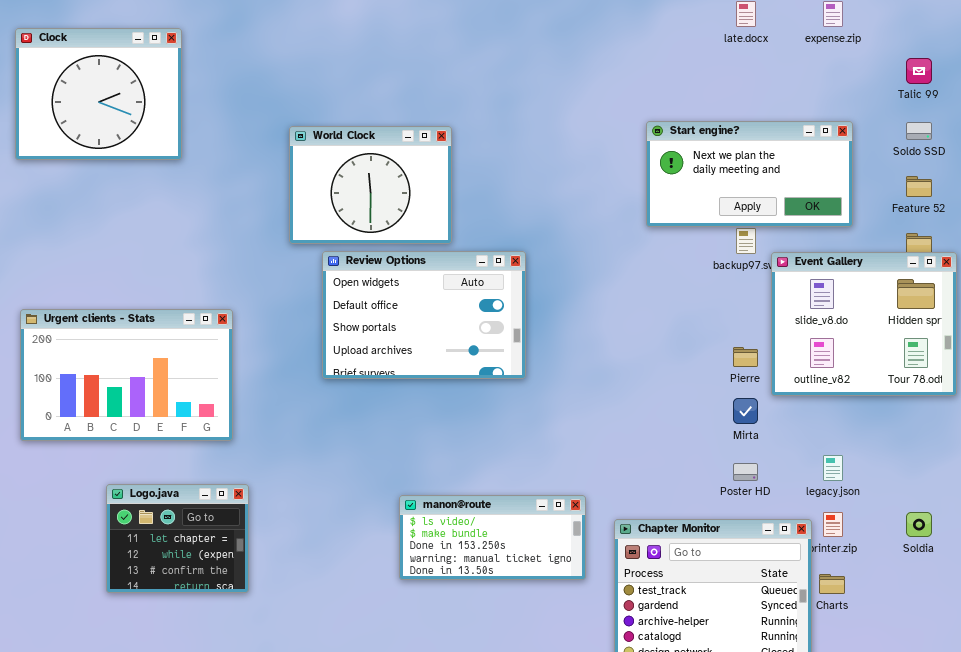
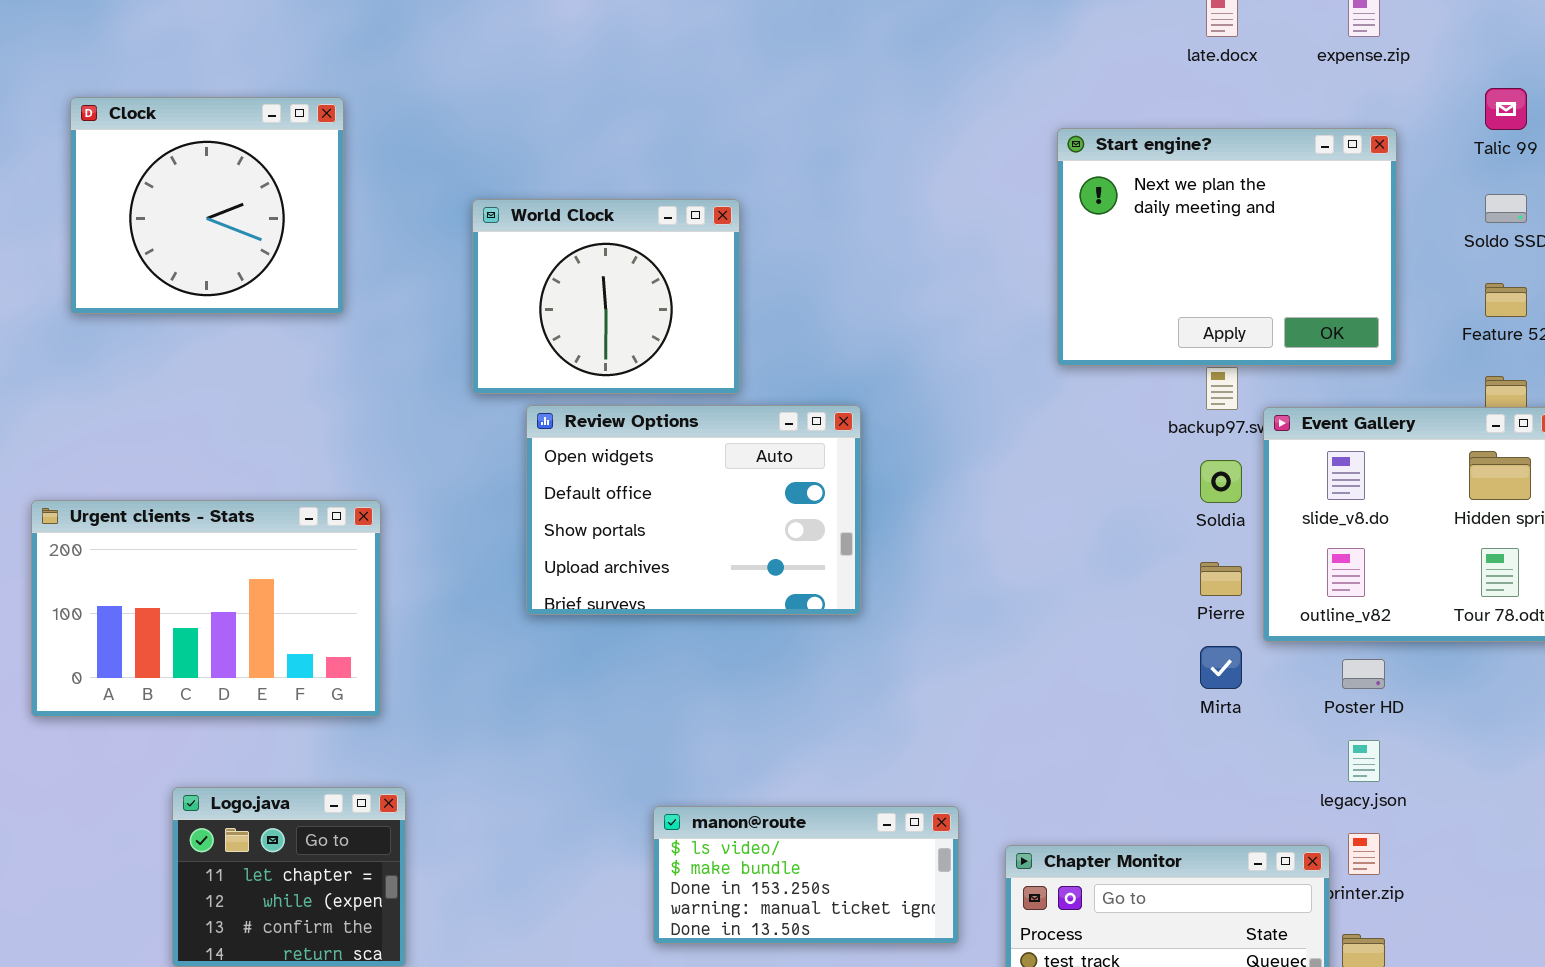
Clock: [15,28,182,160] -> [70,97,344,314], moved
Start engine?: [646,121,853,227] -> [1057,128,1397,366], resized
Poster HD: [733,463,758,481] -> [1342,659,1385,689], moved
Soldia: [906,512,932,537] -> [1200,460,1242,503], moved

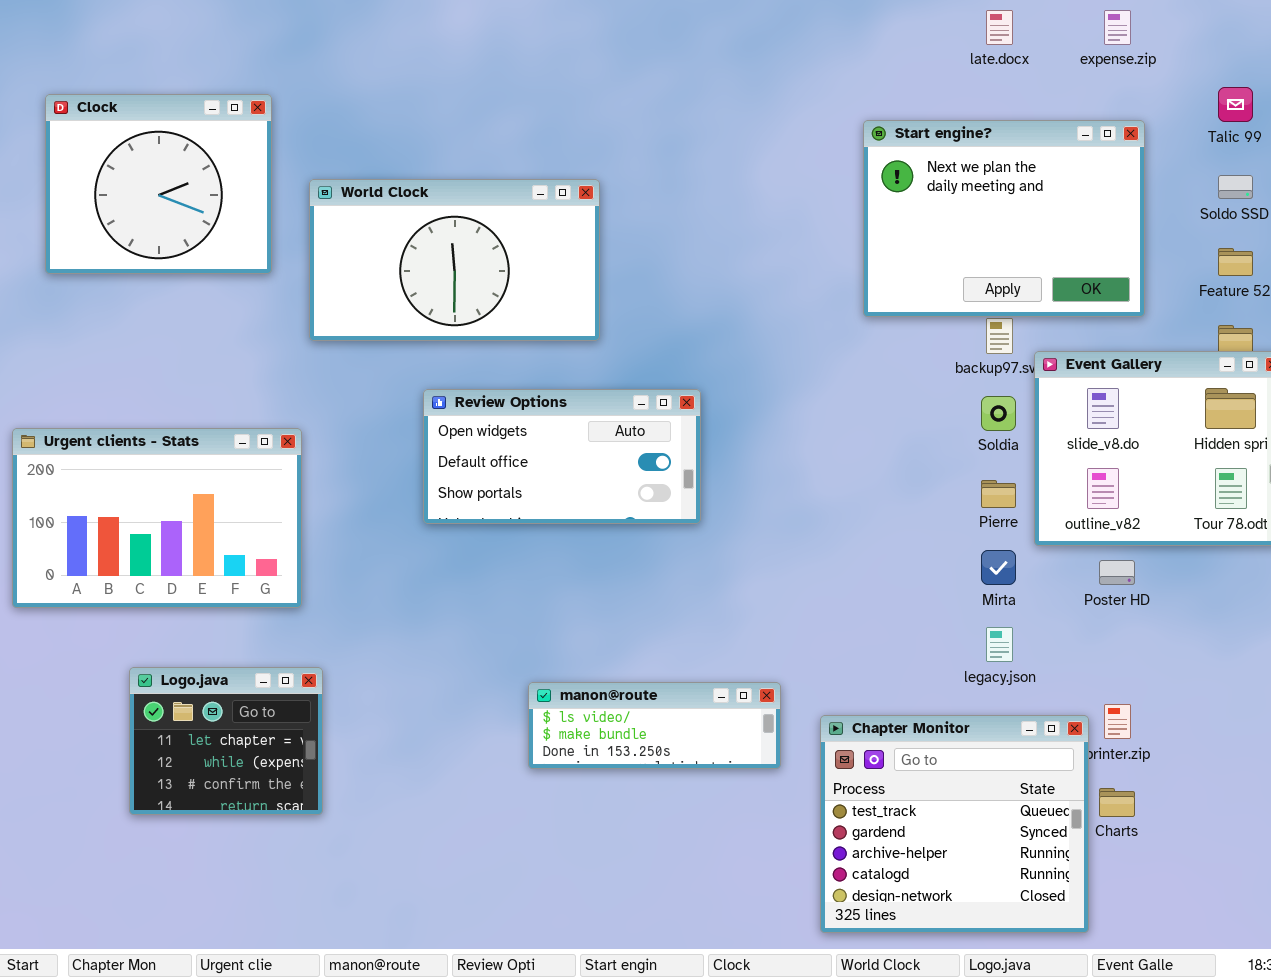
World Clock: [472,199,740,394] -> [309,179,600,341], resized
Review Options: [526,405,861,615] -> [423,389,701,524], resized
legacy.json: [1348,740,1380,782] -> [986,627,1013,662], moved
manon@route: [653,806,959,944] -> [528,682,781,769], resized

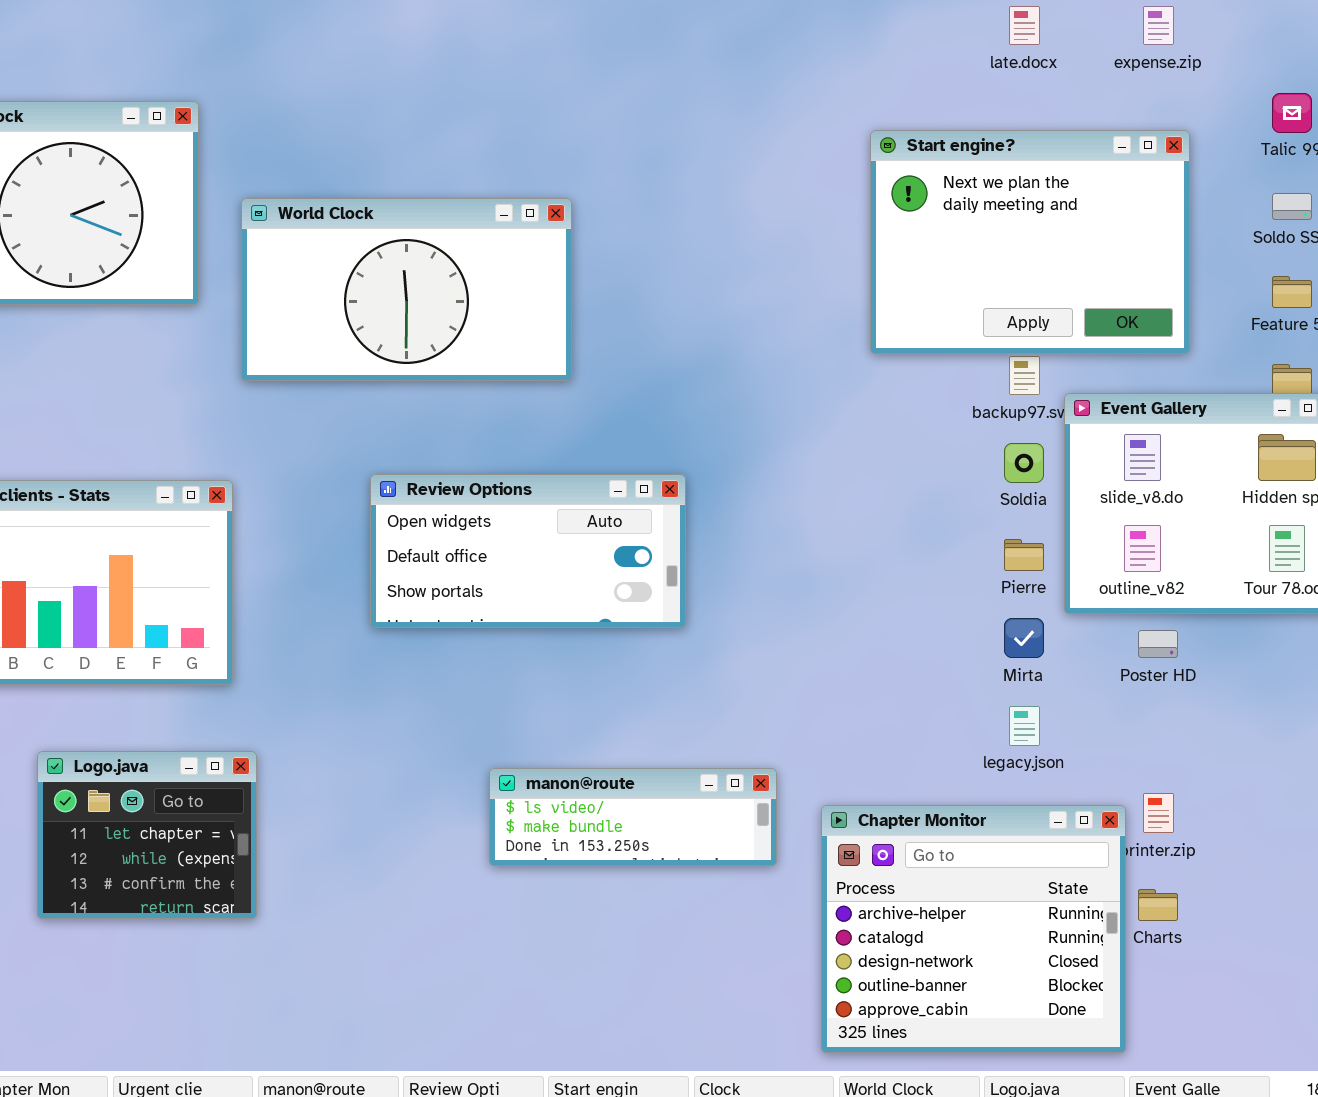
Review Options: [423,389,701,524] -> [370,474,686,628], moved
Chapter Monitor: [820,715,1089,933] -> [821,805,1126,1053], scrolled down 2 rows

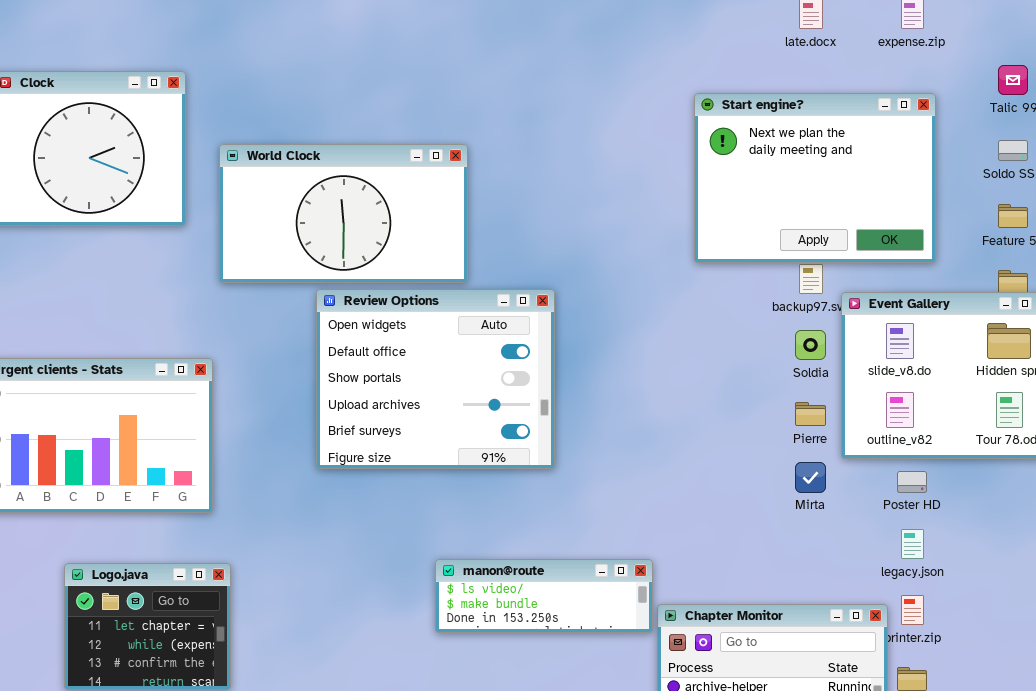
Review Options: [370,474,686,628] -> [316,289,555,469], resized
legacy.json: [1009,706,1040,746] -> [901,529,924,559], moved
manon@route: [489,768,777,866] -> [435,559,653,633], moved

